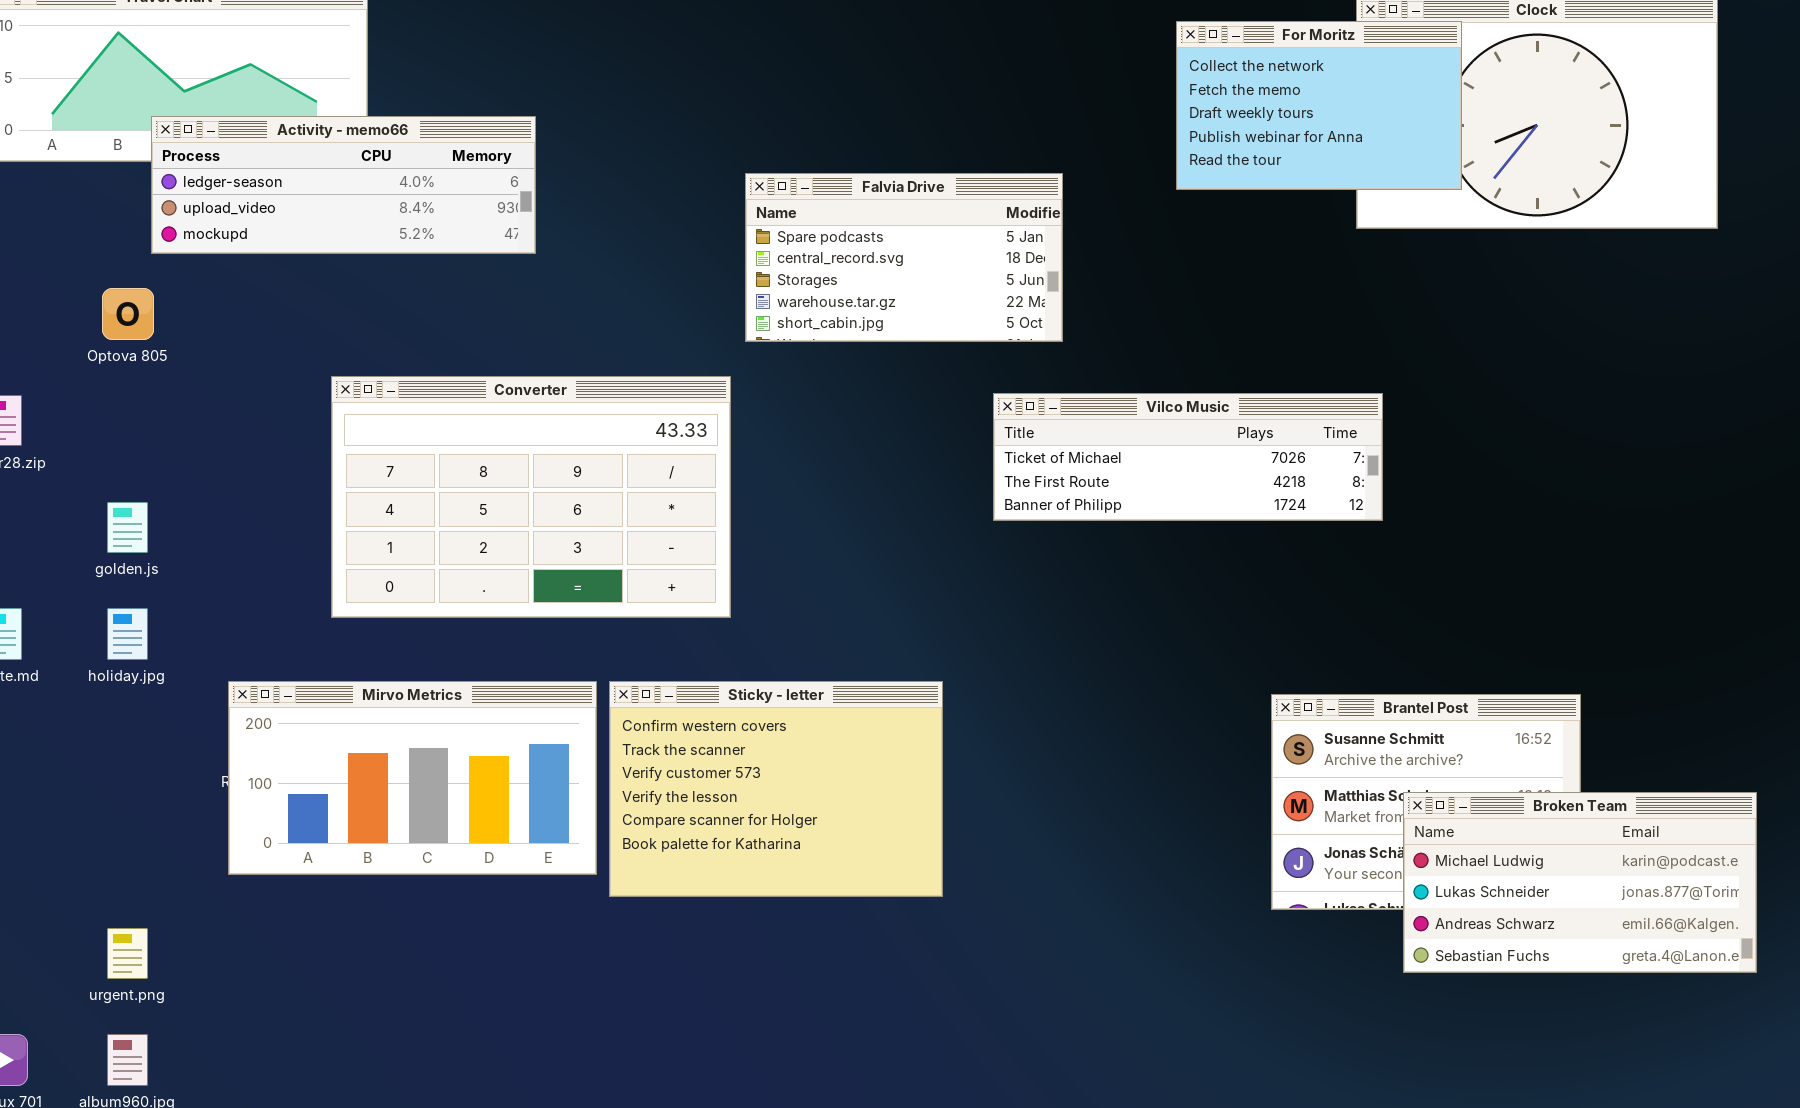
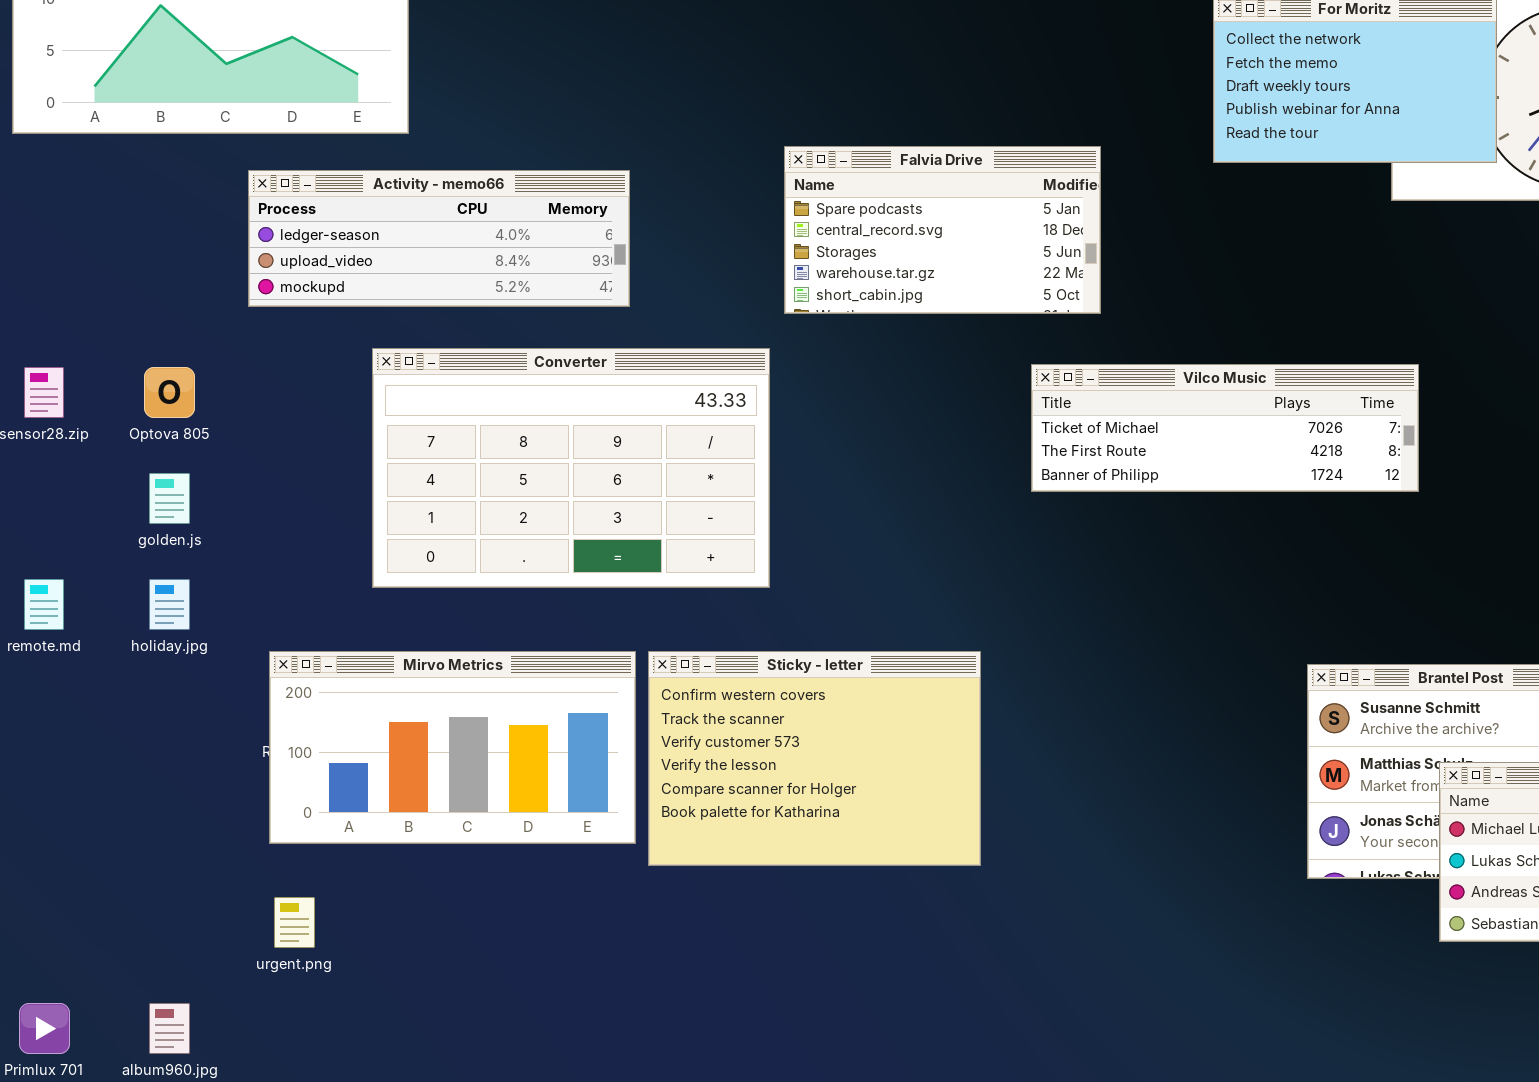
Activity - memo66: [151,116,536,254] -> [248,170,630,307], moved
Optova 805: [102,288,154,340] -> [144,367,195,418], moved
urgent.png: [107,928,148,979] -> [274,897,315,948], moved

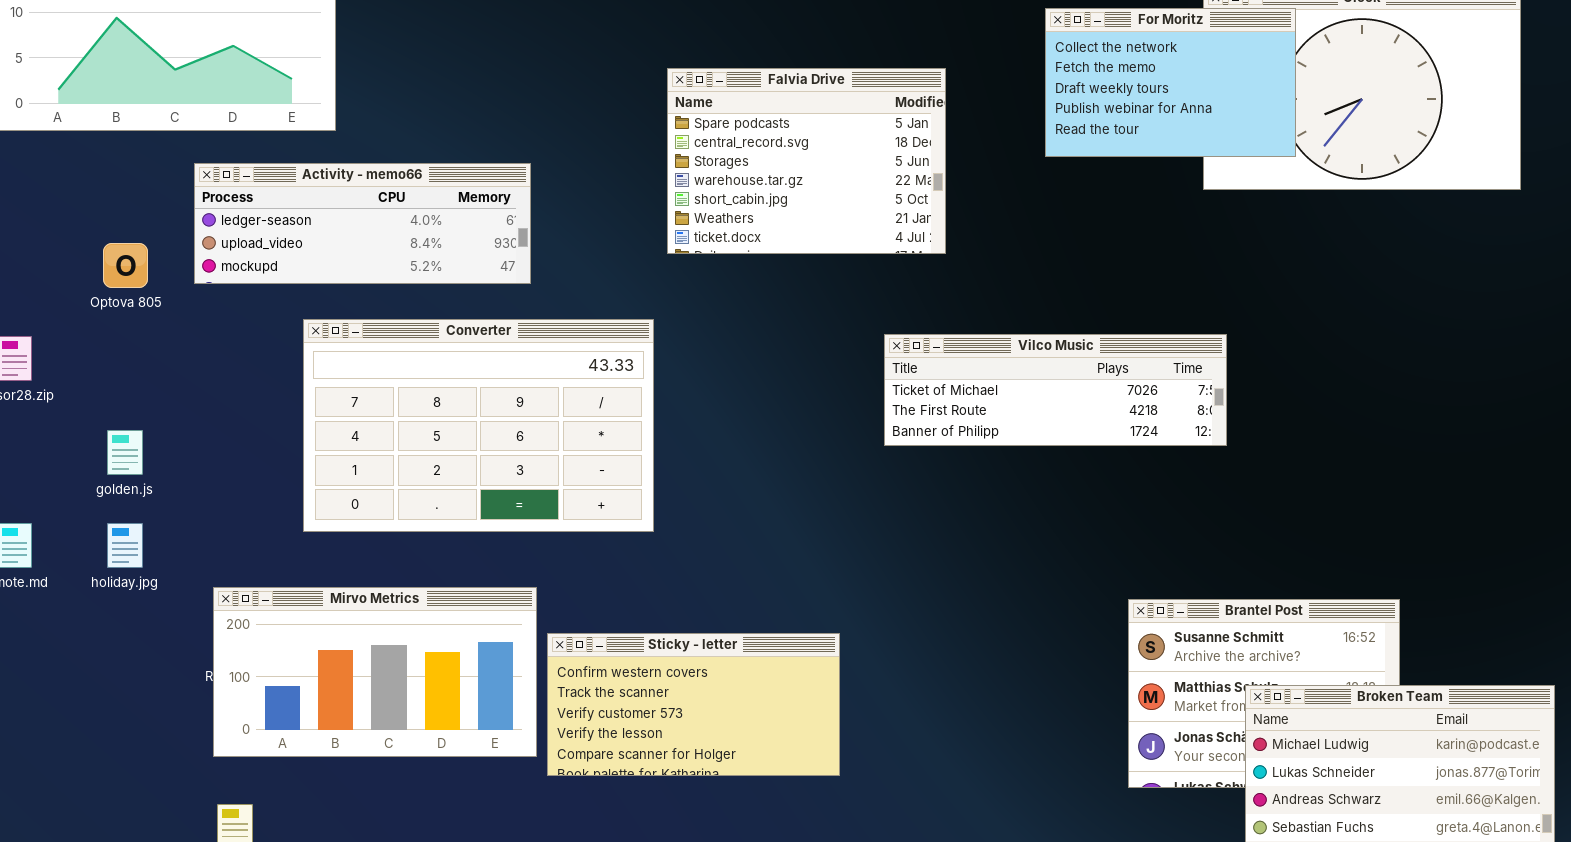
Falvia Drive: [784,146,1101,314] -> [667,68,946,254], moved, resized
Optova 805: [144,367,195,418] -> [103,243,148,288], moved
Sticky - letter: [648,651,981,866] -> [547,633,840,776], resized

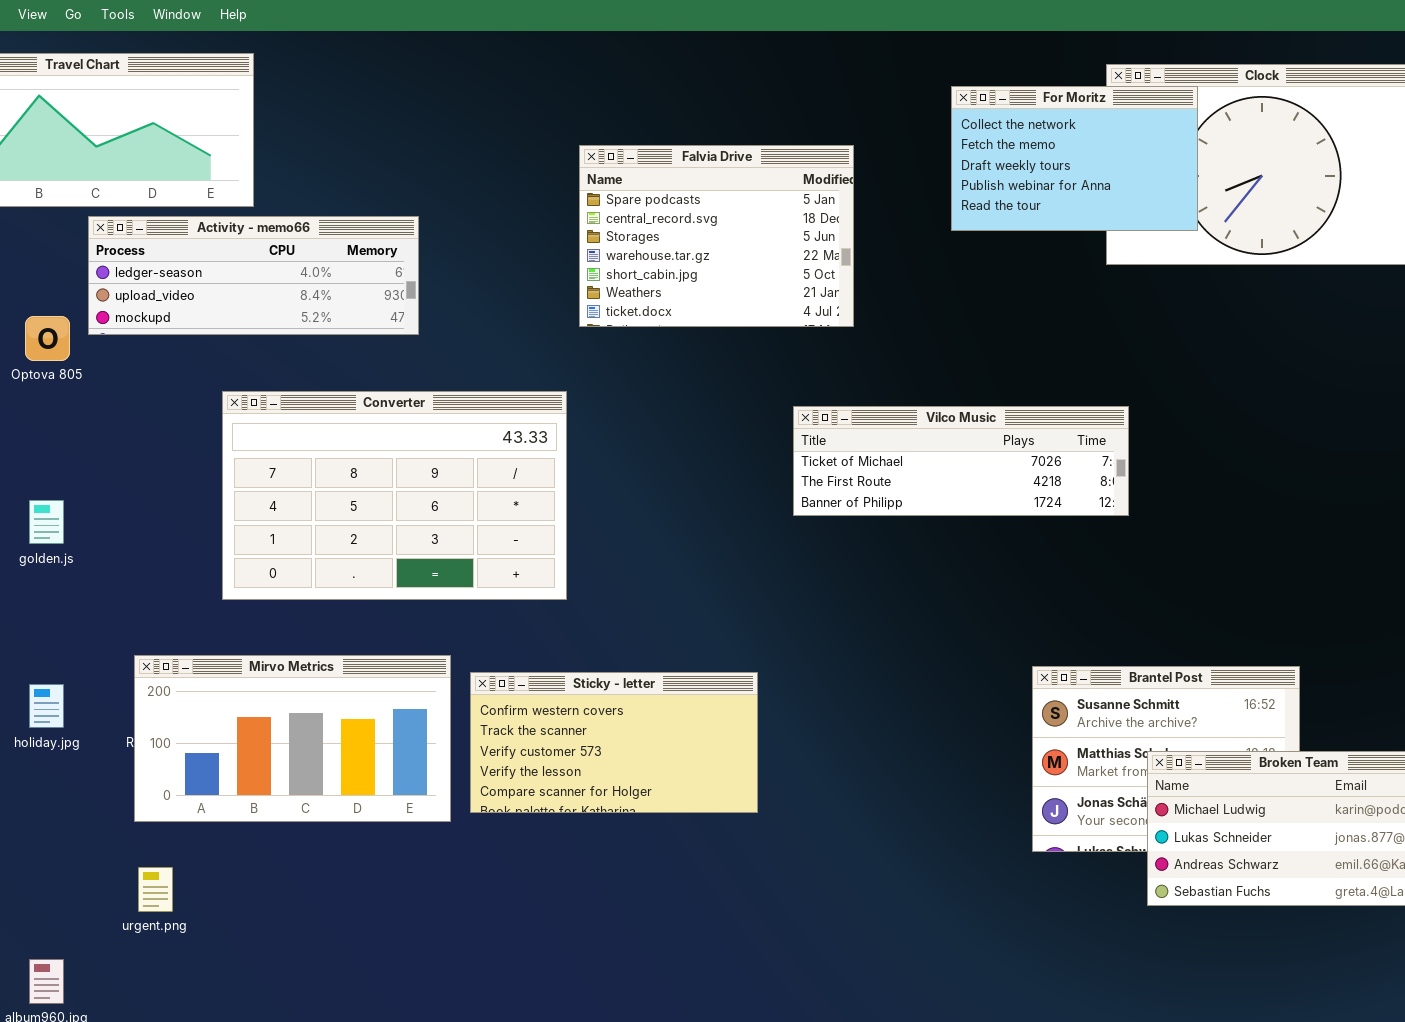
Activity - memo66: [194,163,531,284] -> [88,216,419,335], moved
holiday.jpg: [107,523,143,568] -> [29,684,64,728], moved
Sticky - letter: [547,633,840,776] -> [470,672,758,813], moved

